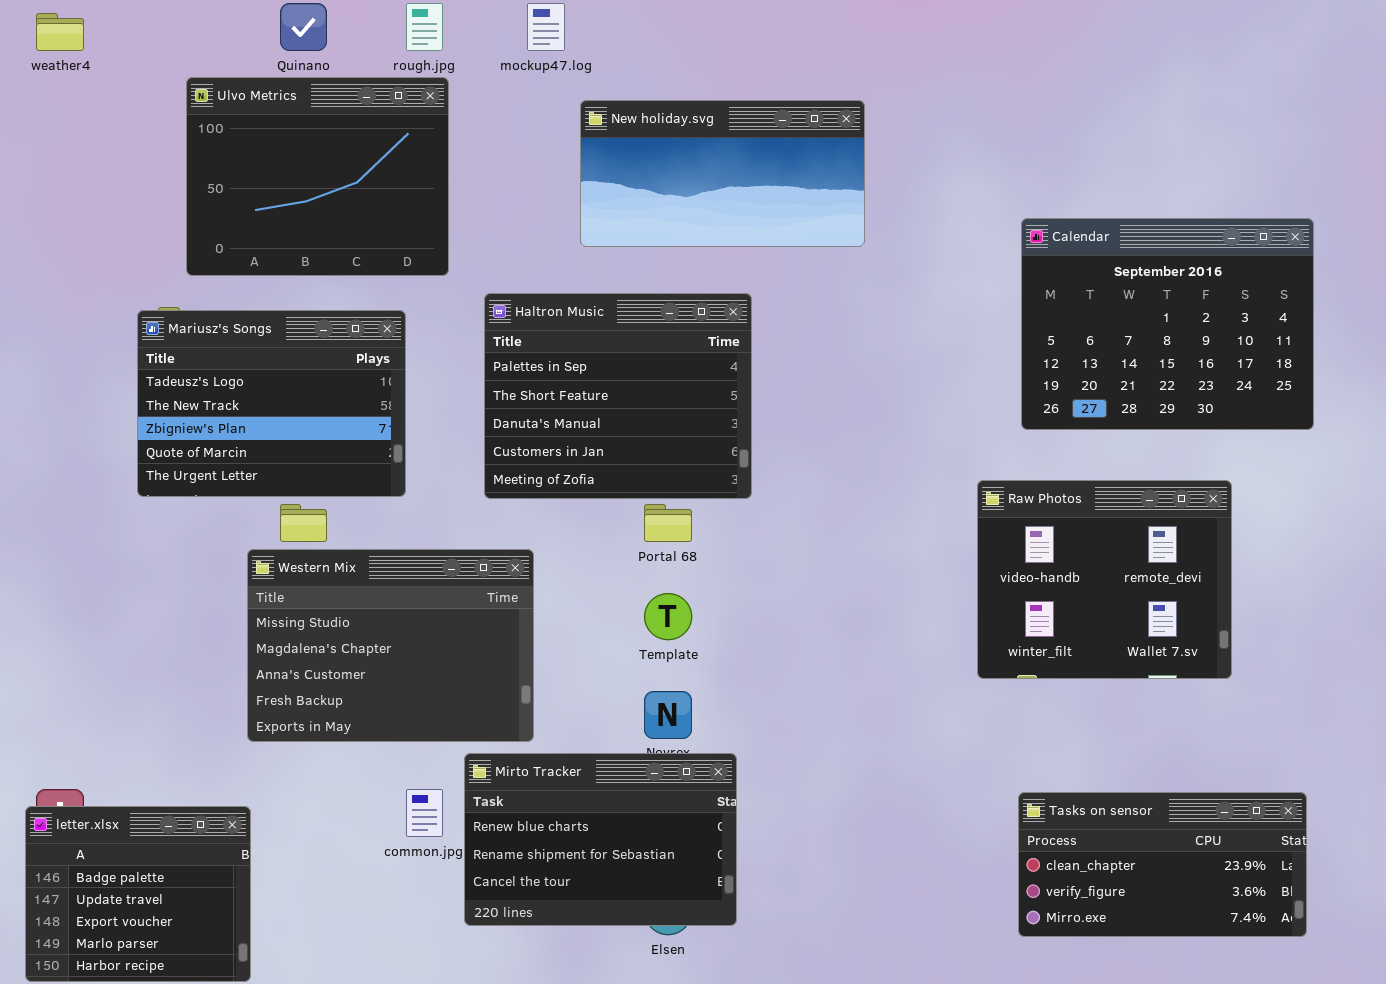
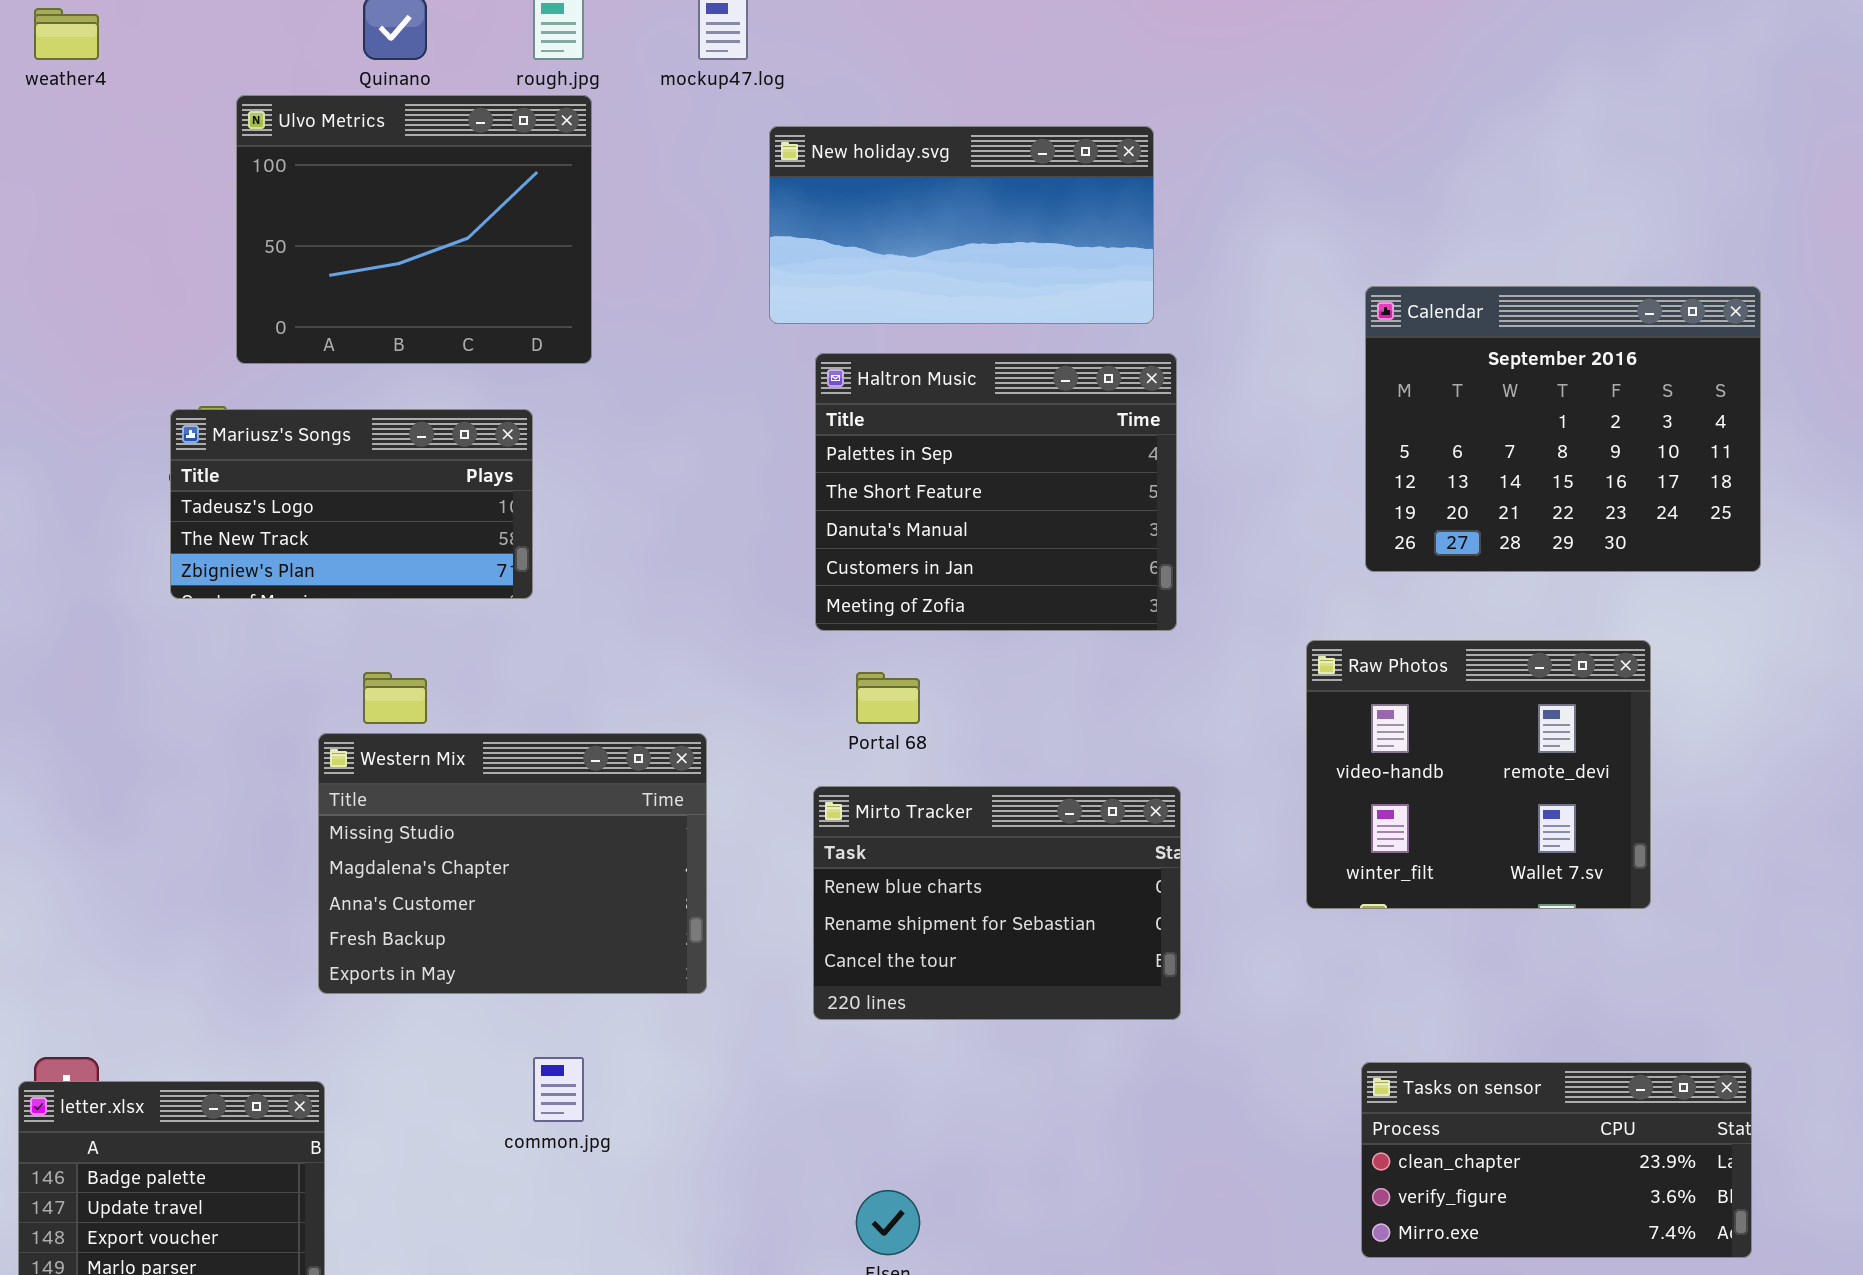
Haltron Music: [484,293,752,499] -> [815,353,1177,631], moved
Mariusz's Songs: [137,310,406,497] -> [170,409,533,599], resized
Mirto Tracker: [464,753,737,926] -> [813,786,1181,1020], moved

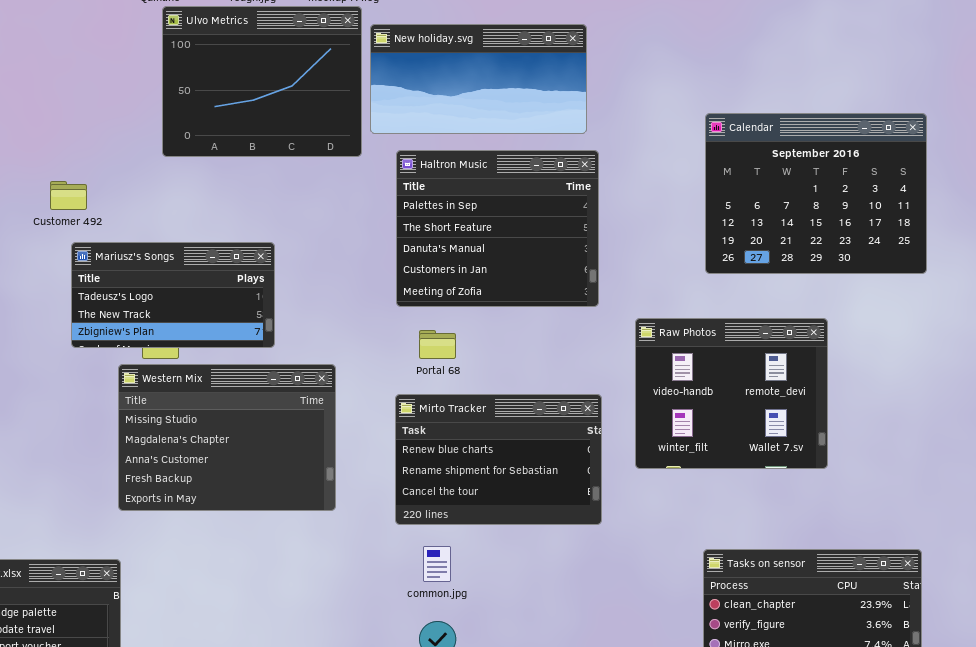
Ulvo Metrics: [236,95,592,364] -> [162,6,362,157], moved
Mariusz's Songs: [170,409,533,599] -> [71,242,275,348], moved
Raw Photos: [1306,640,1651,909] -> [635,318,828,469], moved
common.jpg: [533,1057,584,1122] -> [423,546,451,582], moved

